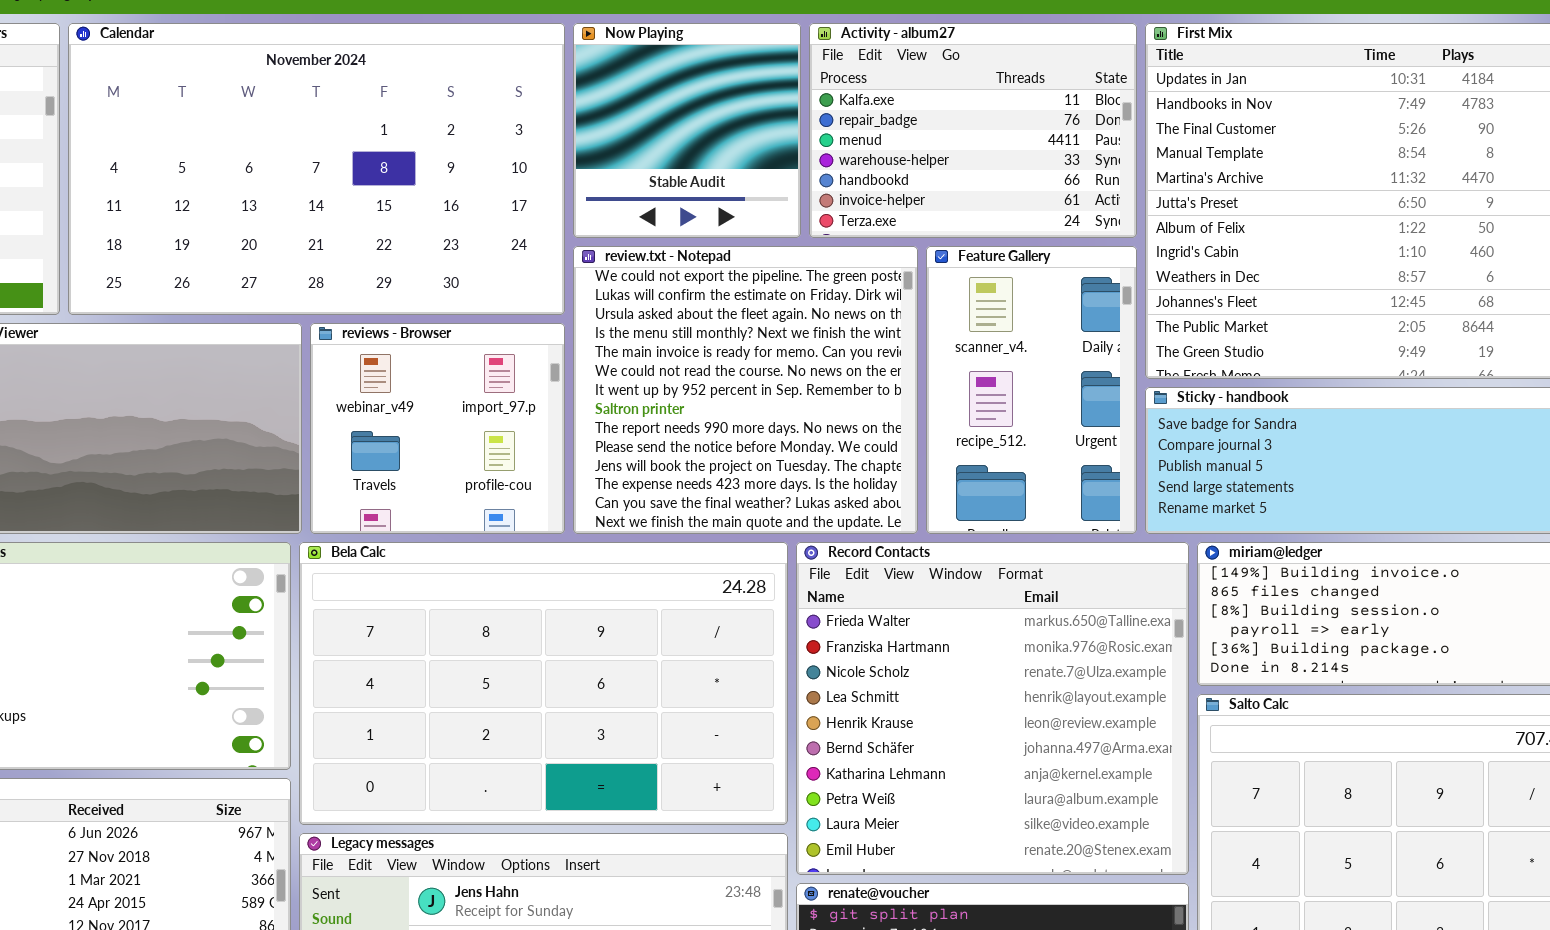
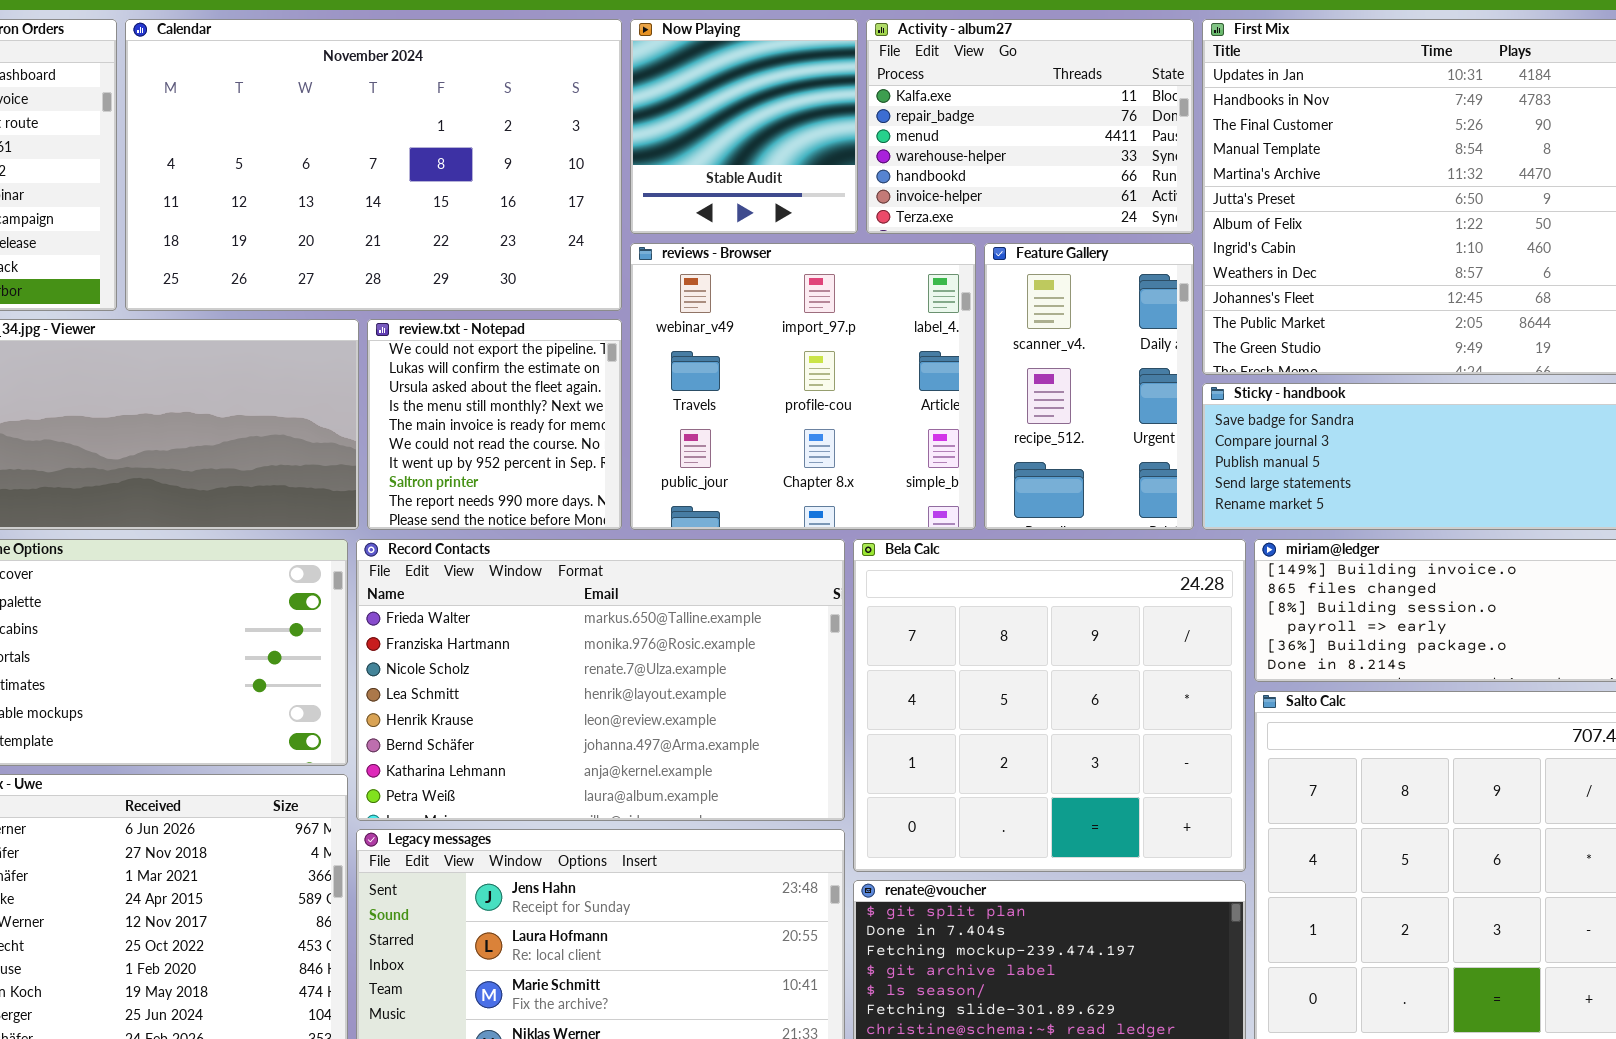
review.txt - Notepad: [573,246,918,534] -> [367,319,622,530], moved, resized
reviews - Browser: [310,323,565,534] -> [630,243,976,530], moved, resized
Bela Calc: [299,542,788,825] -> [853,539,1246,872], moved, resized
Record Contacts: [796,542,1189,875] -> [356,539,845,821], moved, resized

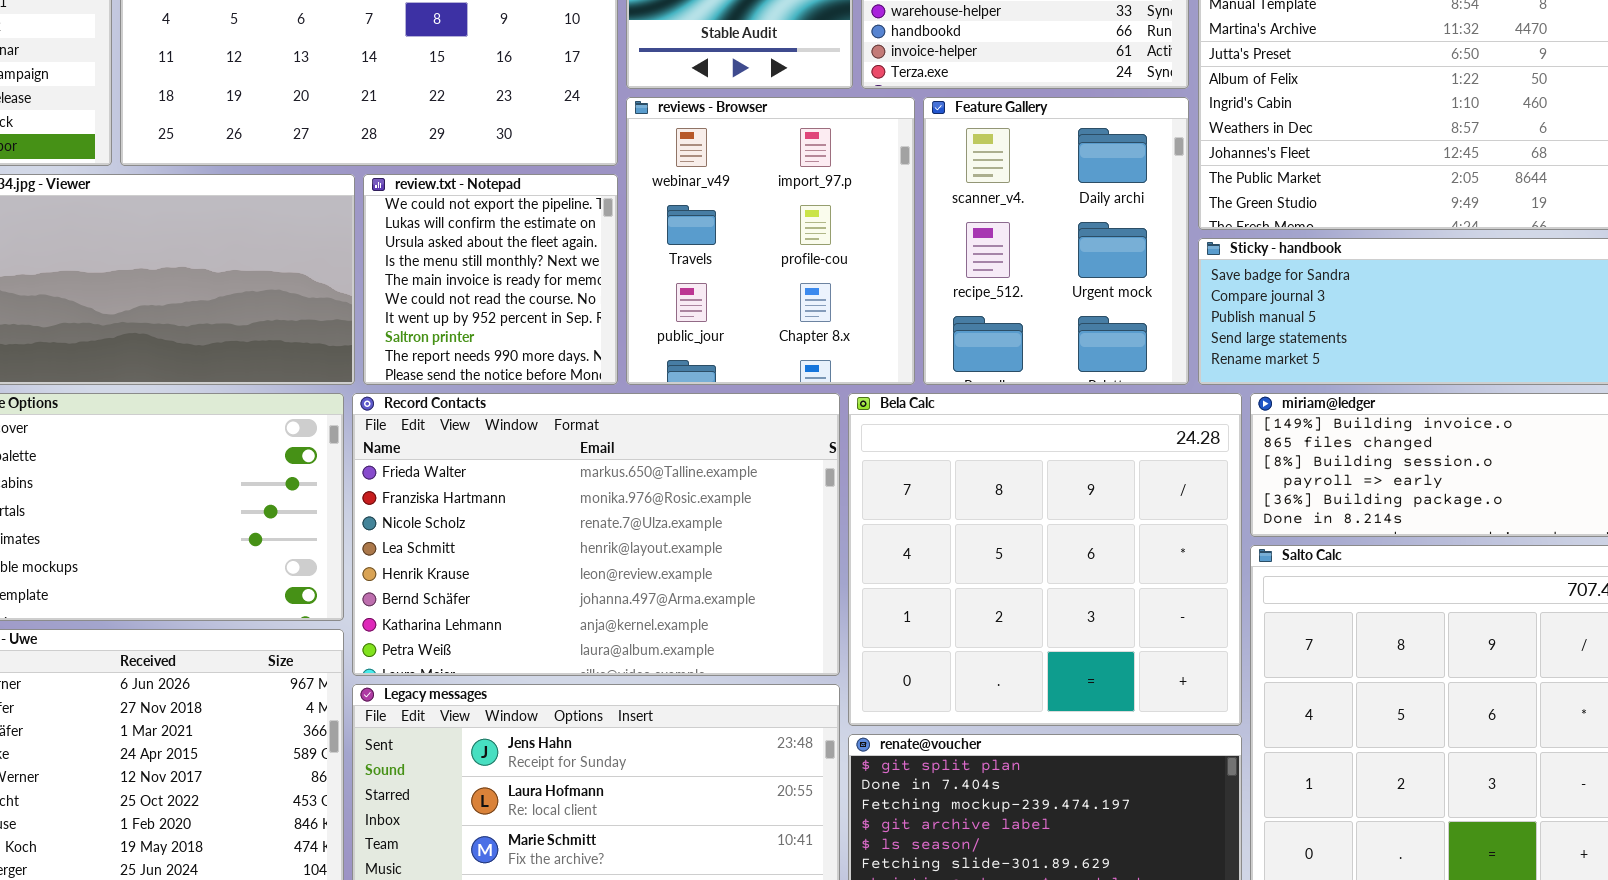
reviews - Browser: [630,243,976,530] -> [626,97,915,385], resized
Feature Gallery: [984,243,1194,530] -> [923,97,1189,385], resized

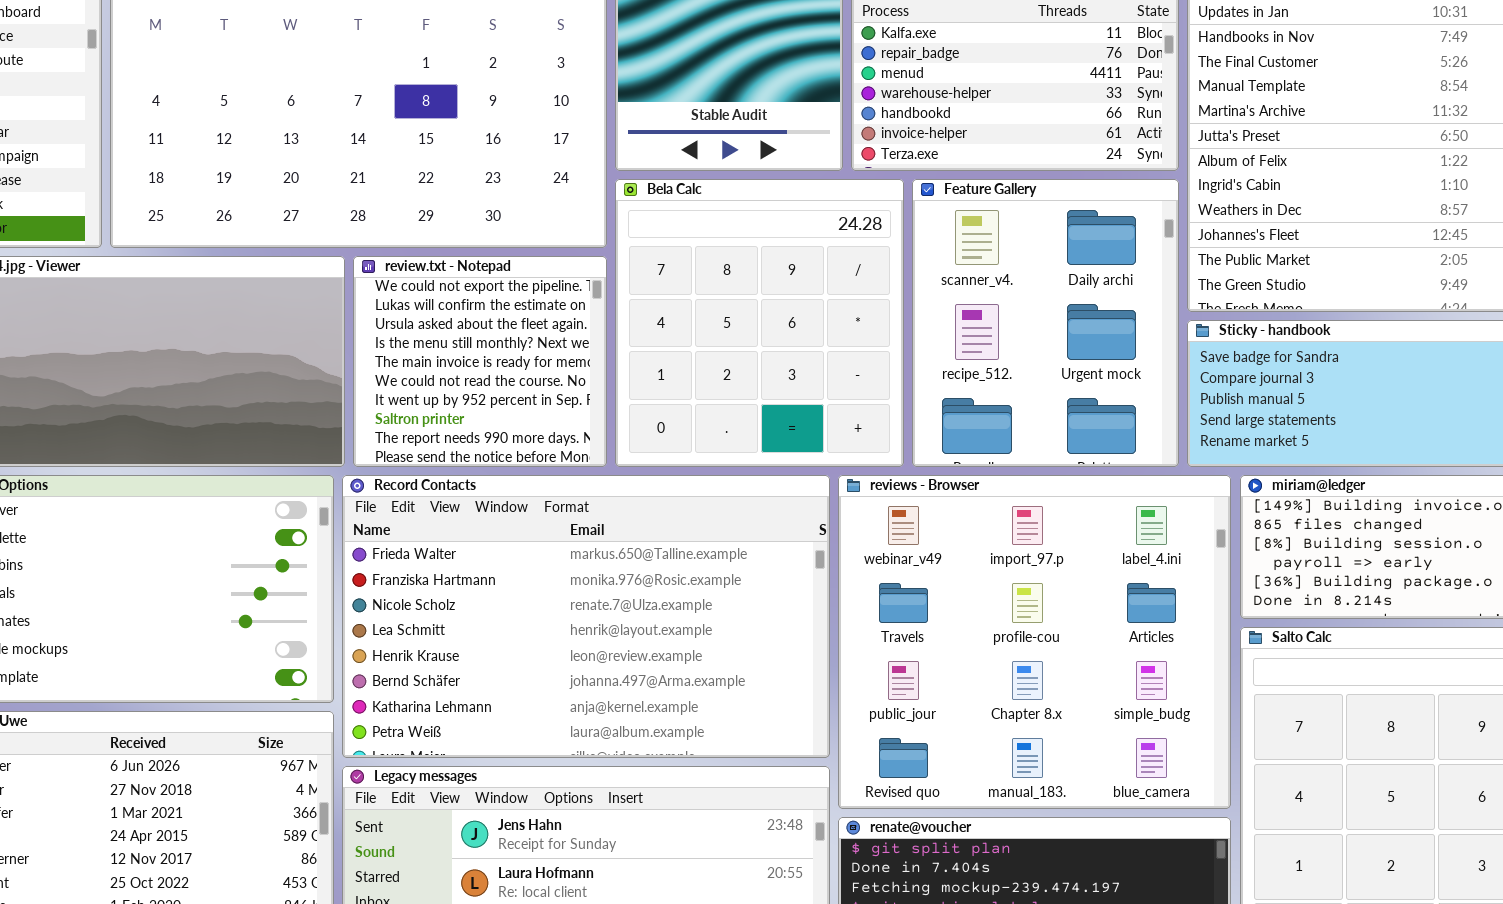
reviews - Browser: [626,97,915,385] -> [838,475,1231,809], moved, resized
Bela Calc: [848,393,1242,726] -> [615,179,904,467], moved, resized

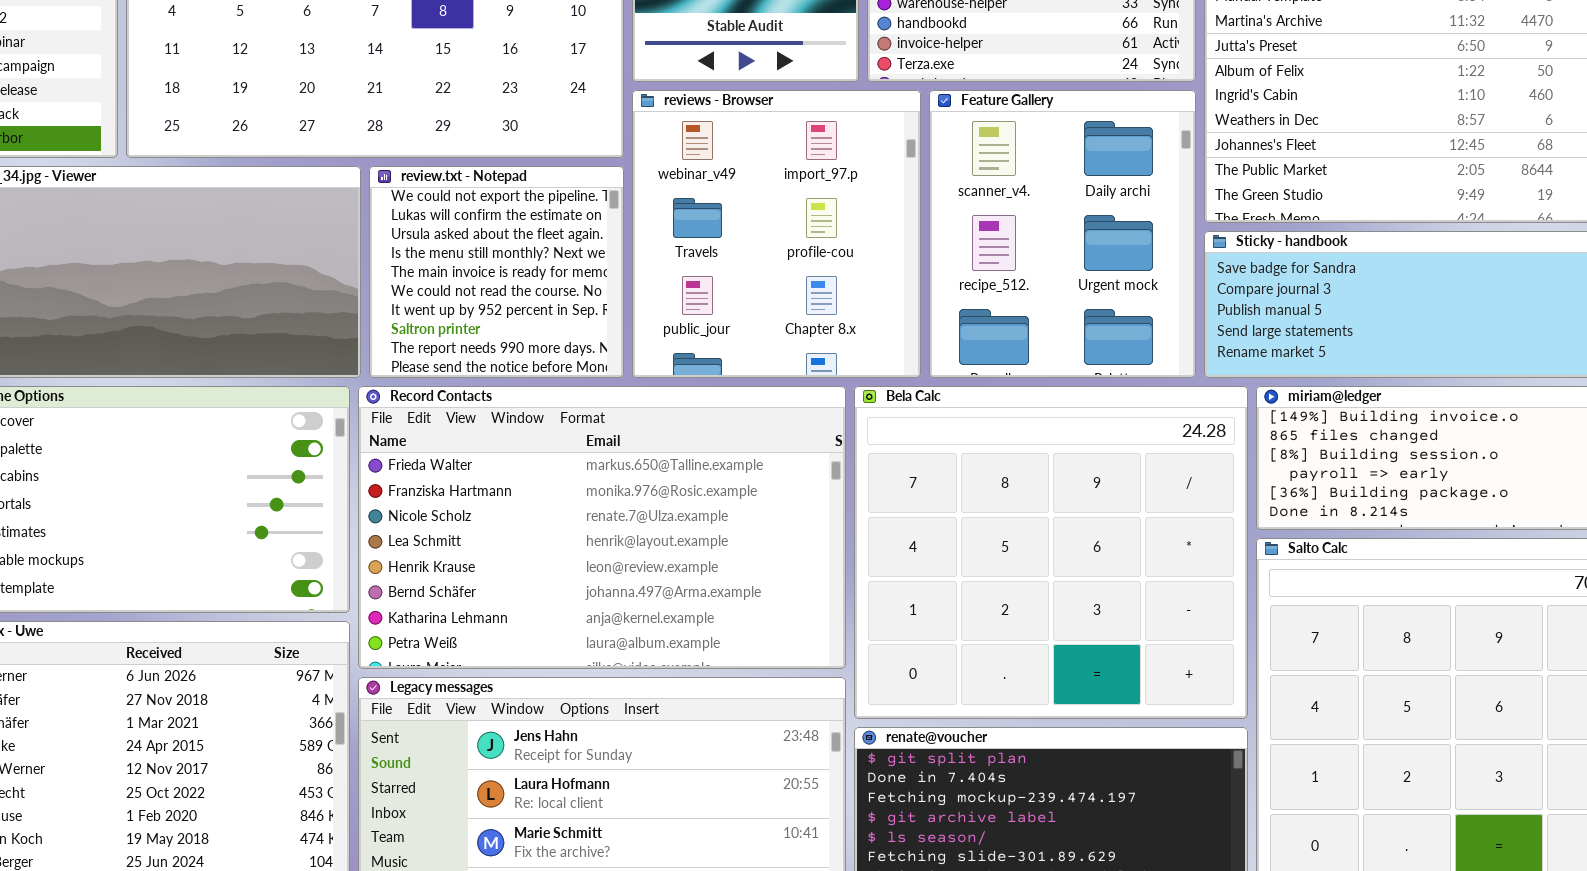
Bela Calc: [615,179,904,467] -> [854,386,1248,719], moved, resized
reviews - Browser: [838,475,1231,809] -> [632,90,921,378], moved, resized

